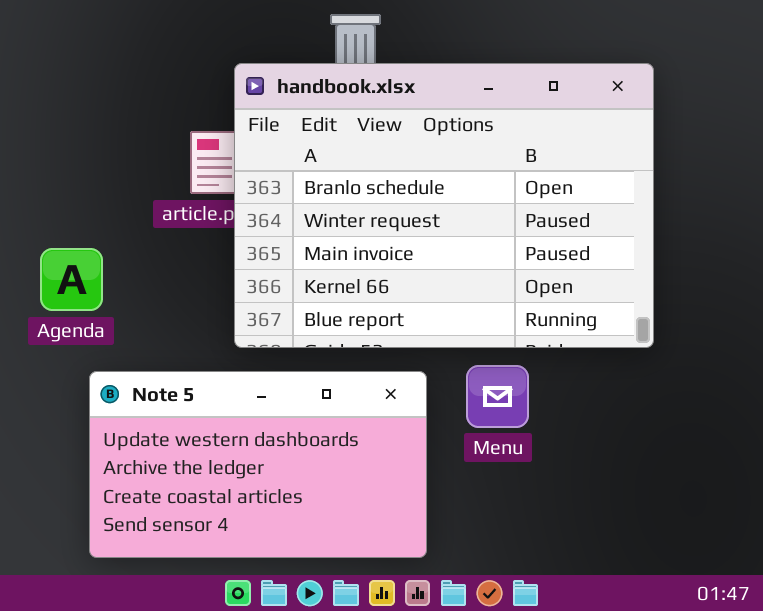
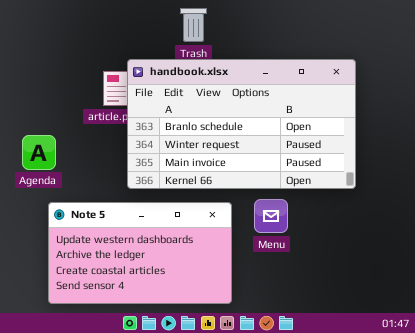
handbook.xlsx: [234,63,654,348] -> [127,59,356,189], resized

